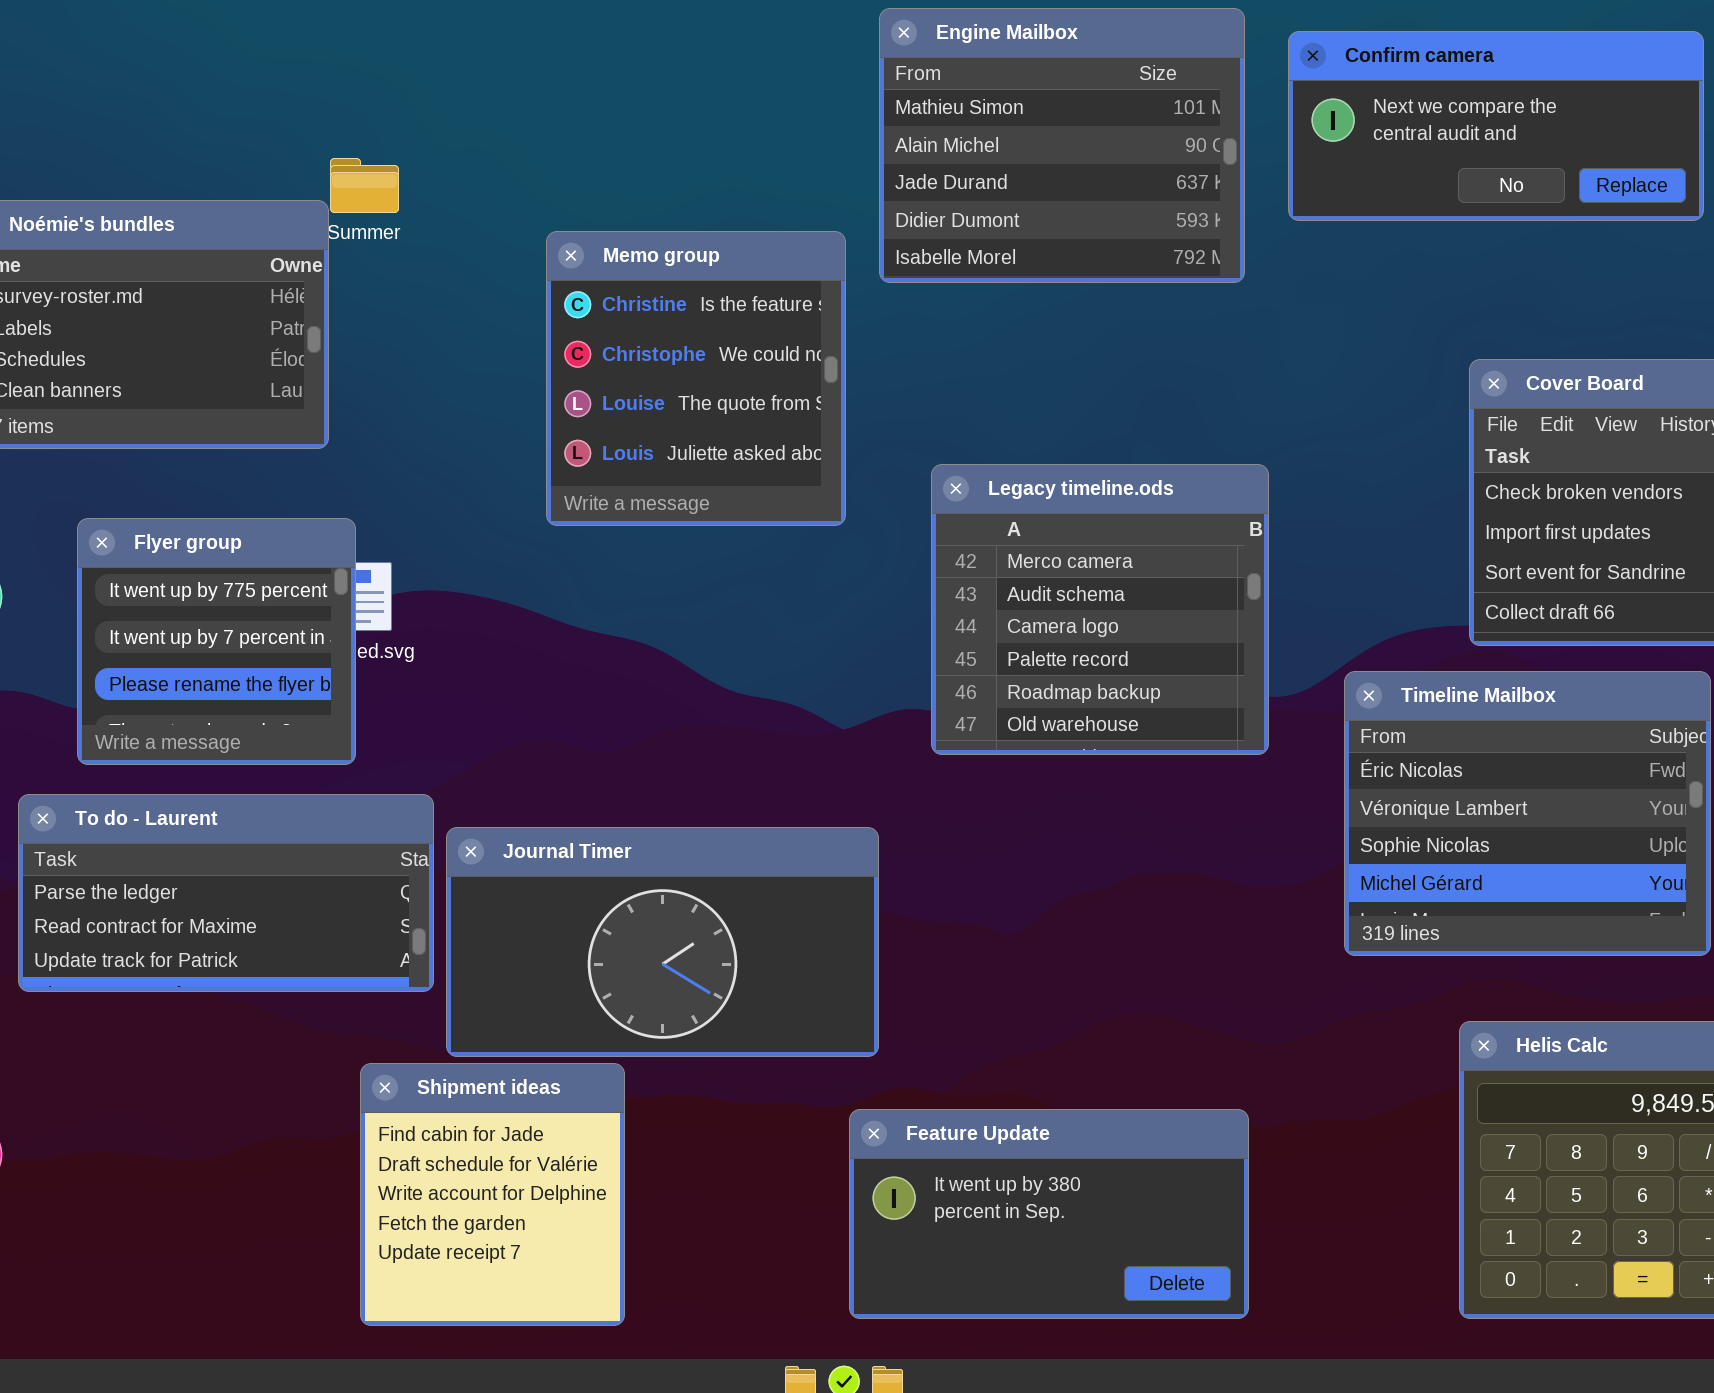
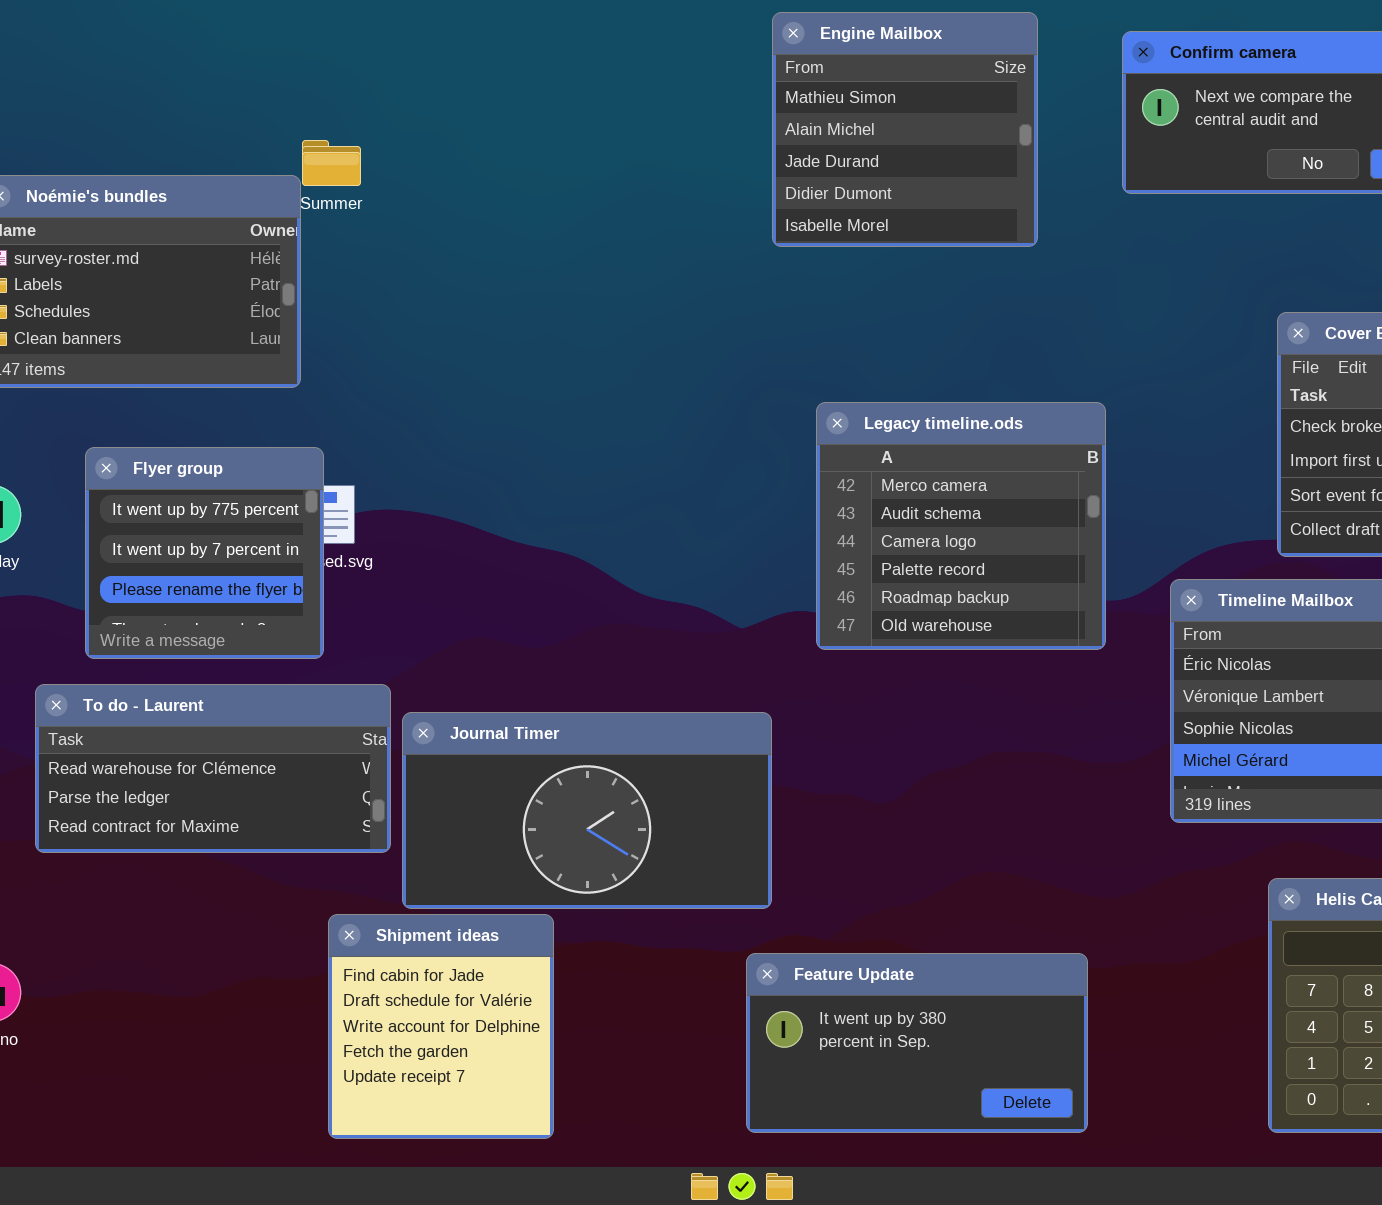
Engine Mailbox: [879,8,1245,283] -> [772,12,1038,247], resized
Memo group: [546,231,846,526] -> none, closed
To do - Laurent: [18,794,434,992] -> [35,684,391,853], scrolled up 1 row

